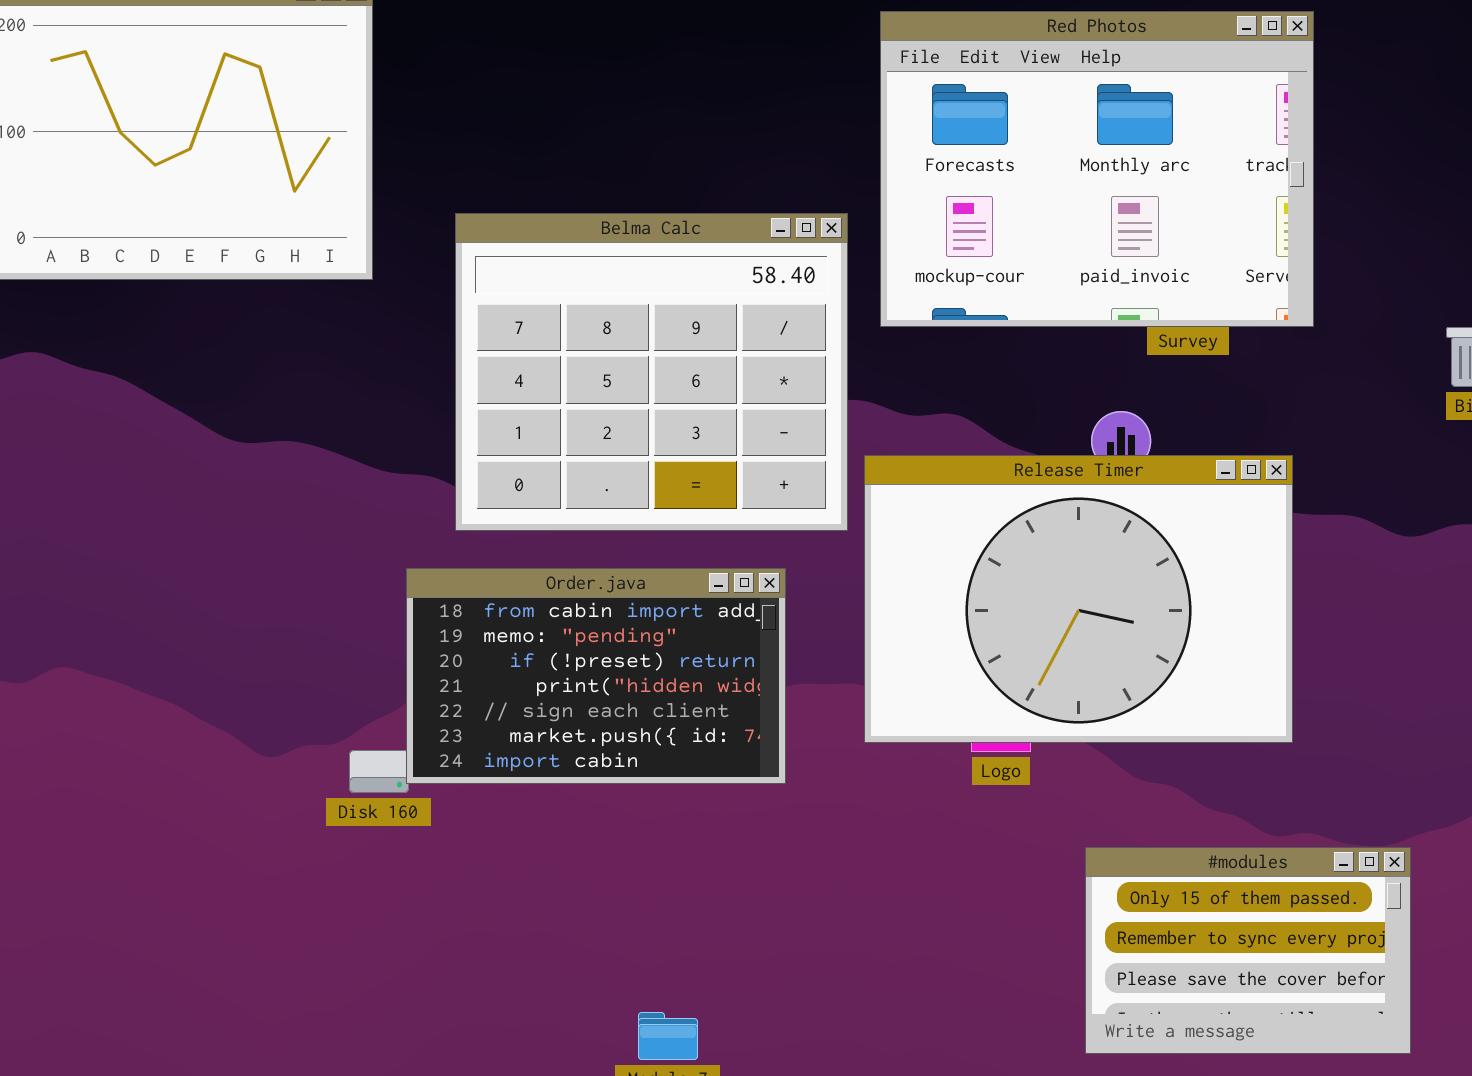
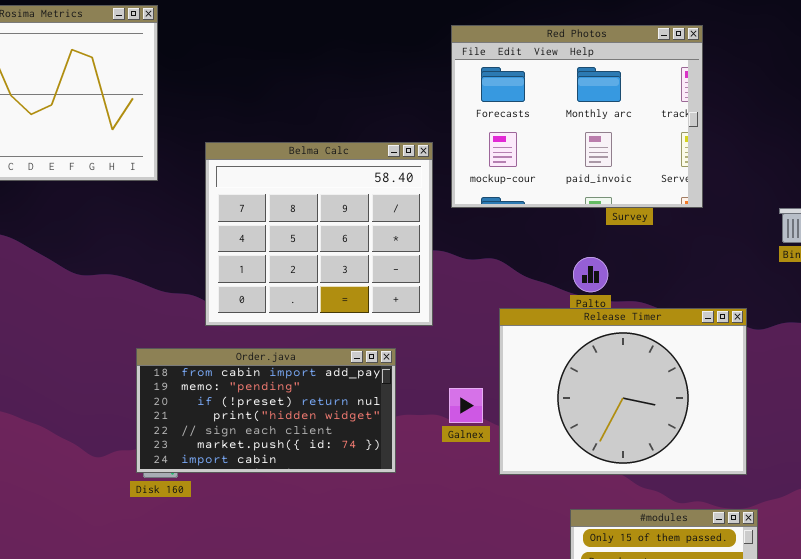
Release Timer: [864,455,1293,743] -> [499,308,747,475], moved
Order.java: [406,568,786,784] -> [136,348,396,473], resized

